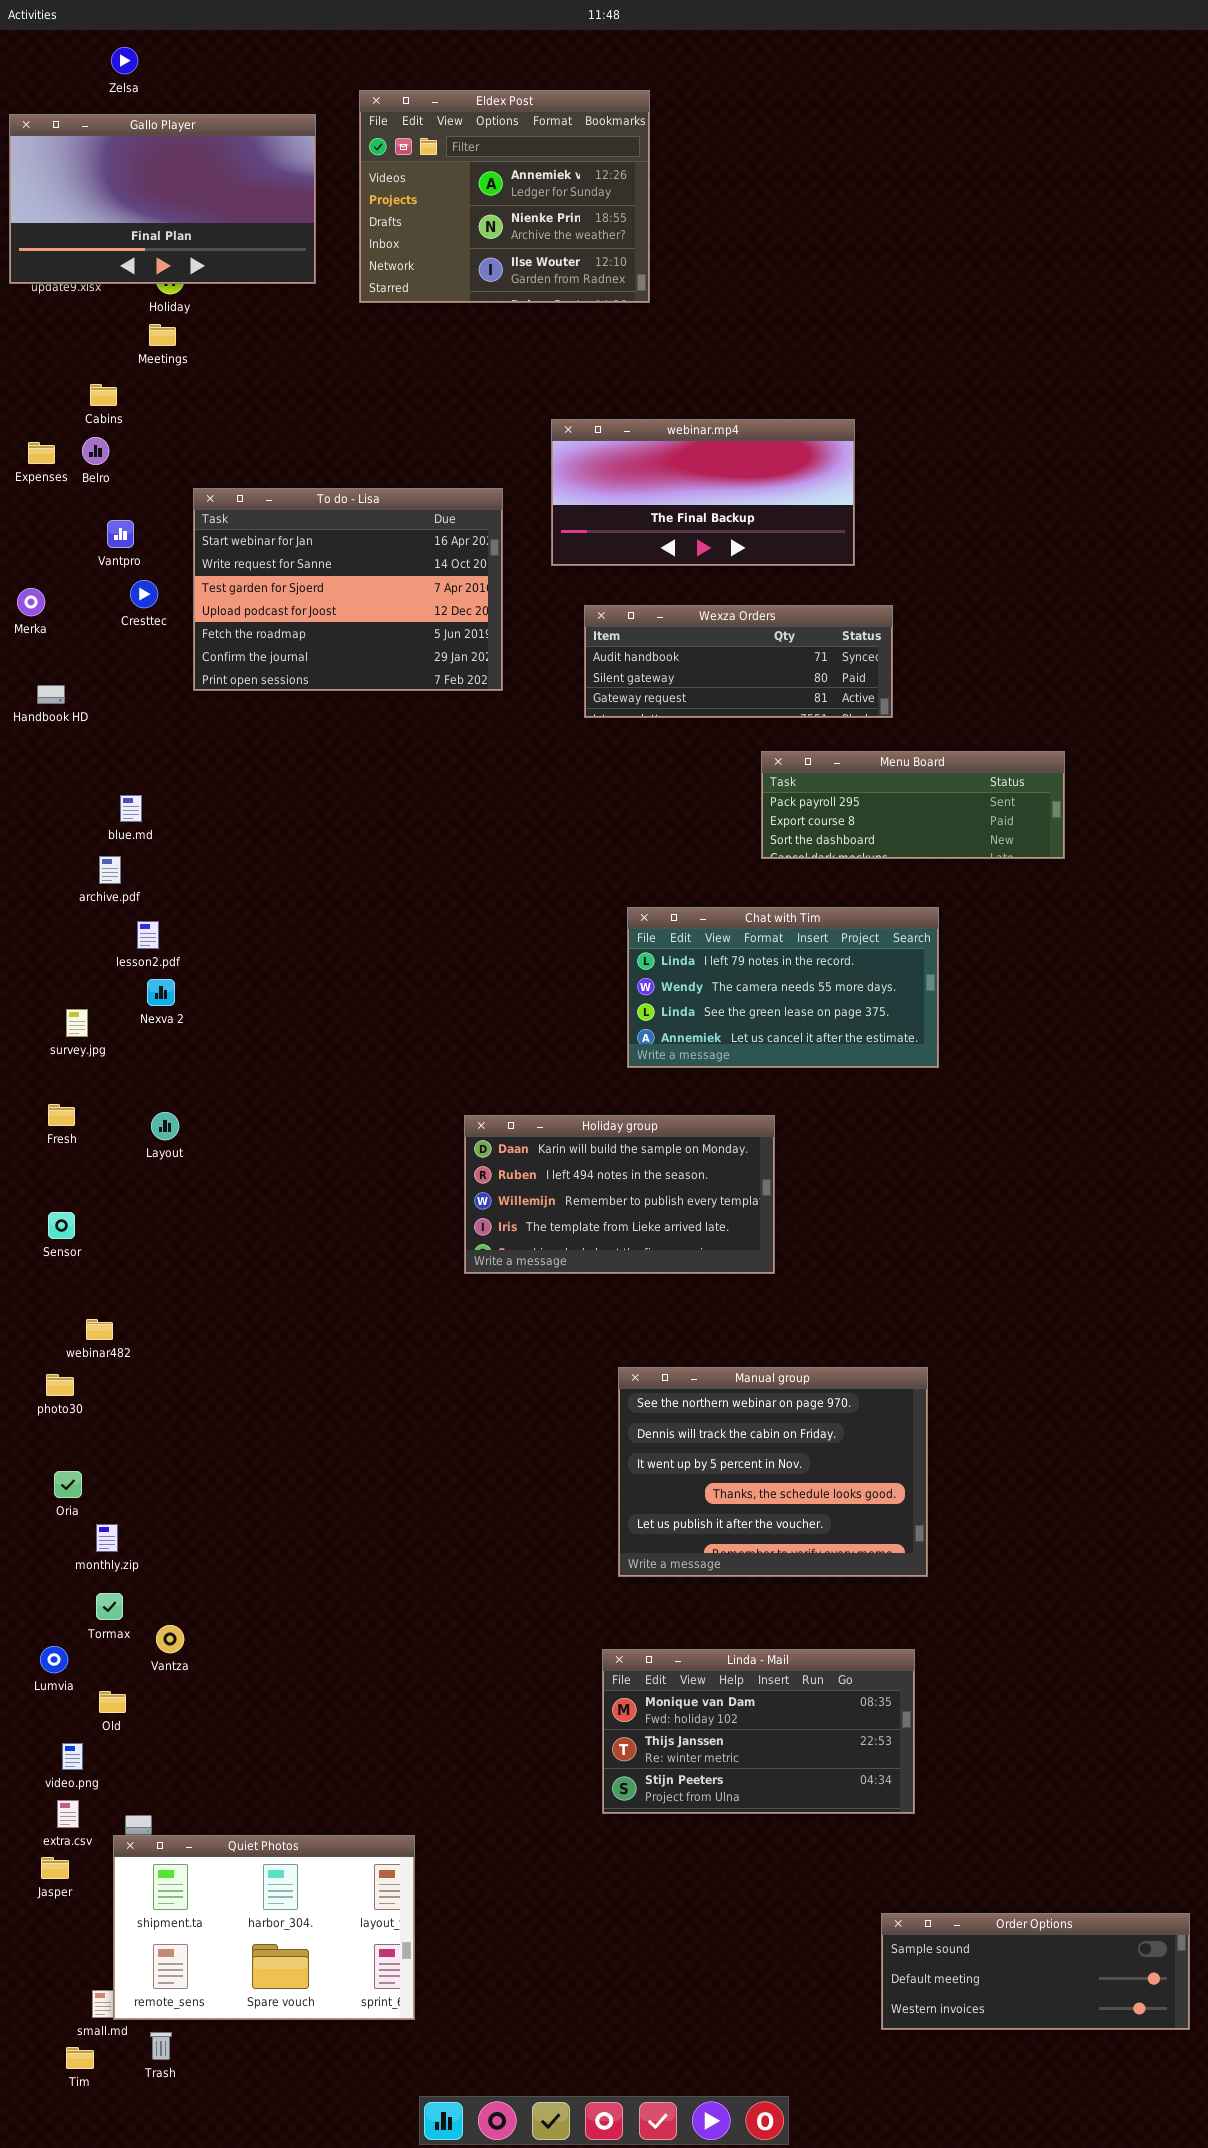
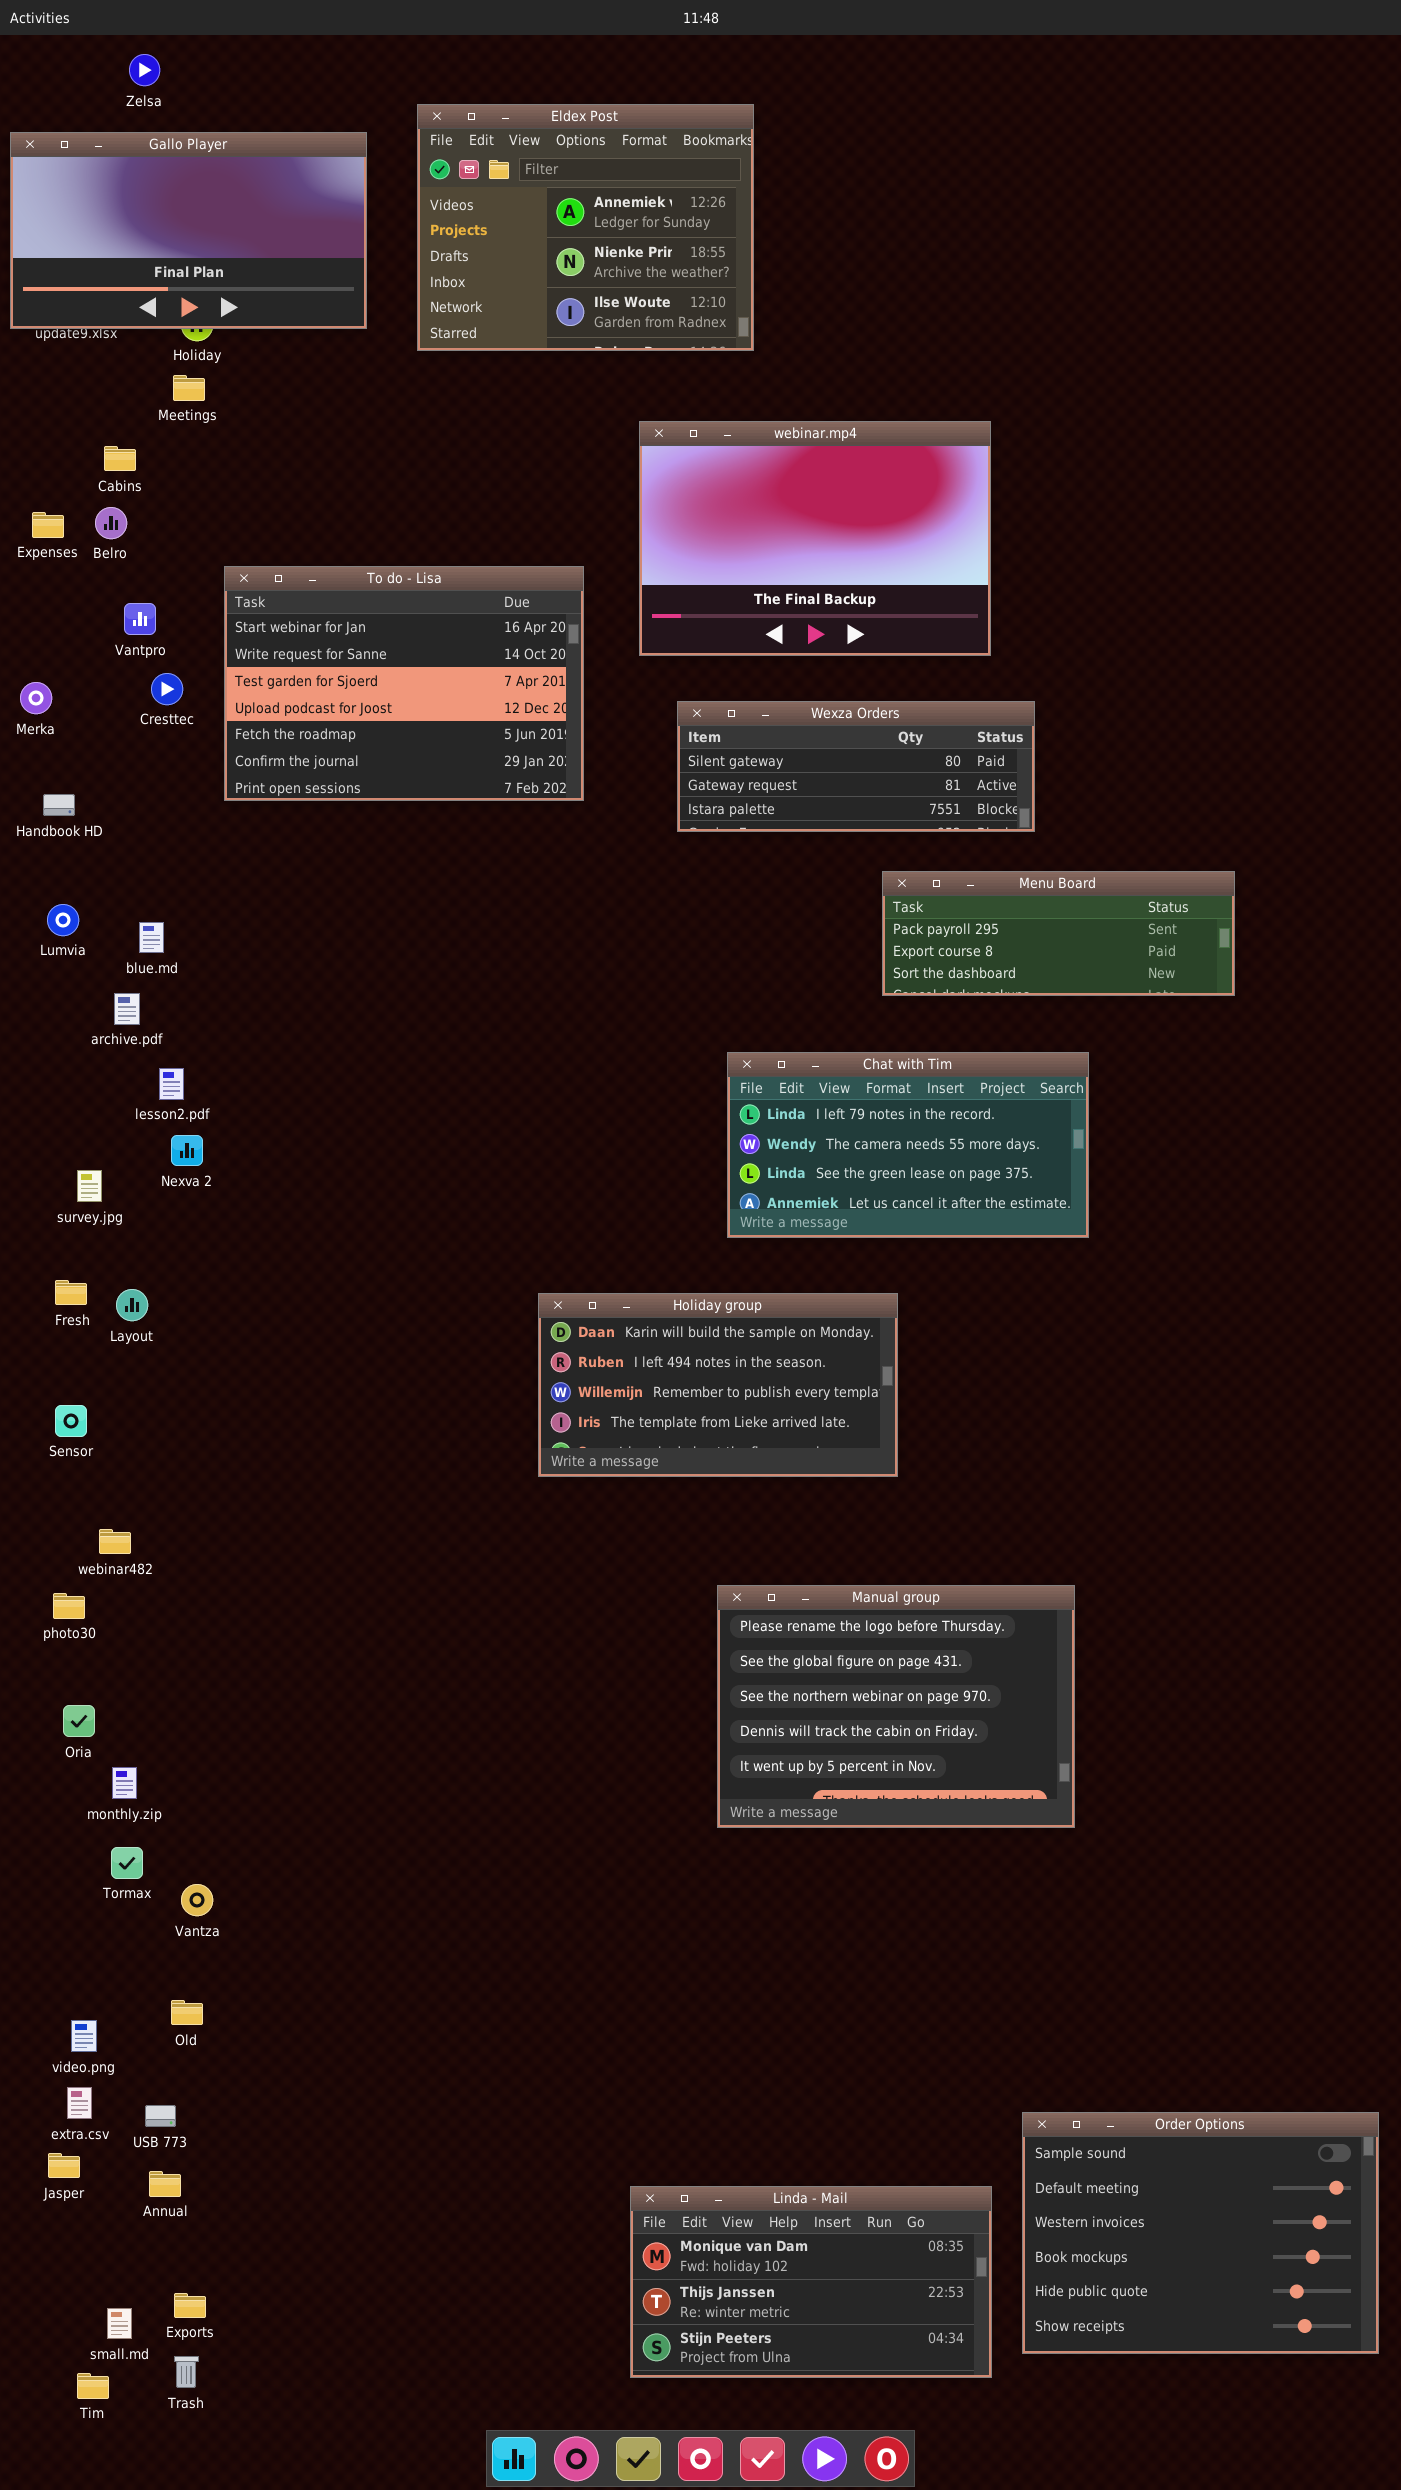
webinar.mp4: [551,419,855,566] -> [639,421,991,656], resized
Wexza Orders: [584,605,893,718] -> [677,701,1035,832], scrolled down 1 row
Layout: [151,1112,179,1140] -> [116,1289,148,1321], moved
Manual group: [618,1367,928,1577] -> [717,1585,1075,1828], scrolled up 2 rows
Lumvia: [40,1646,68,1673] -> [47,904,79,936], moved
Linda - Mail: [602,1649,915,1814] -> [630,2186,992,2378], moved
Old: [99,1691,126,1713] -> [171,2000,203,2025], moved
Quiet Photos: [113,1835,415,2020] -> none, closed
Order Options: [881,1913,1190,2030] -> [1022,2112,1379,2354], resized

